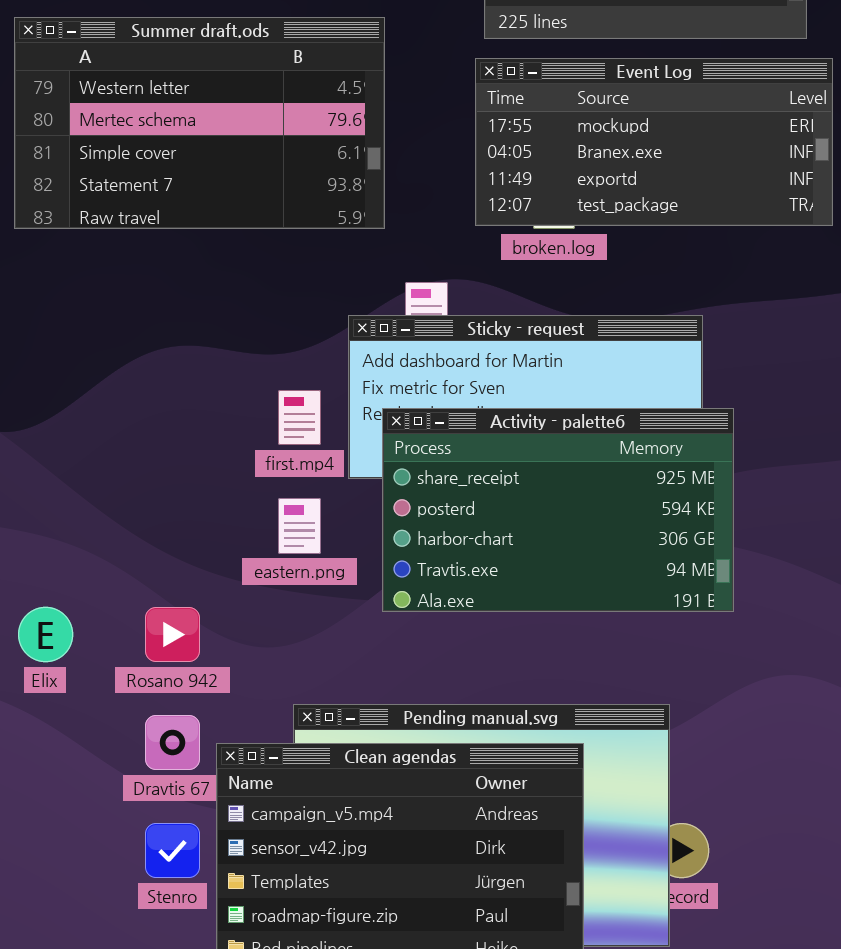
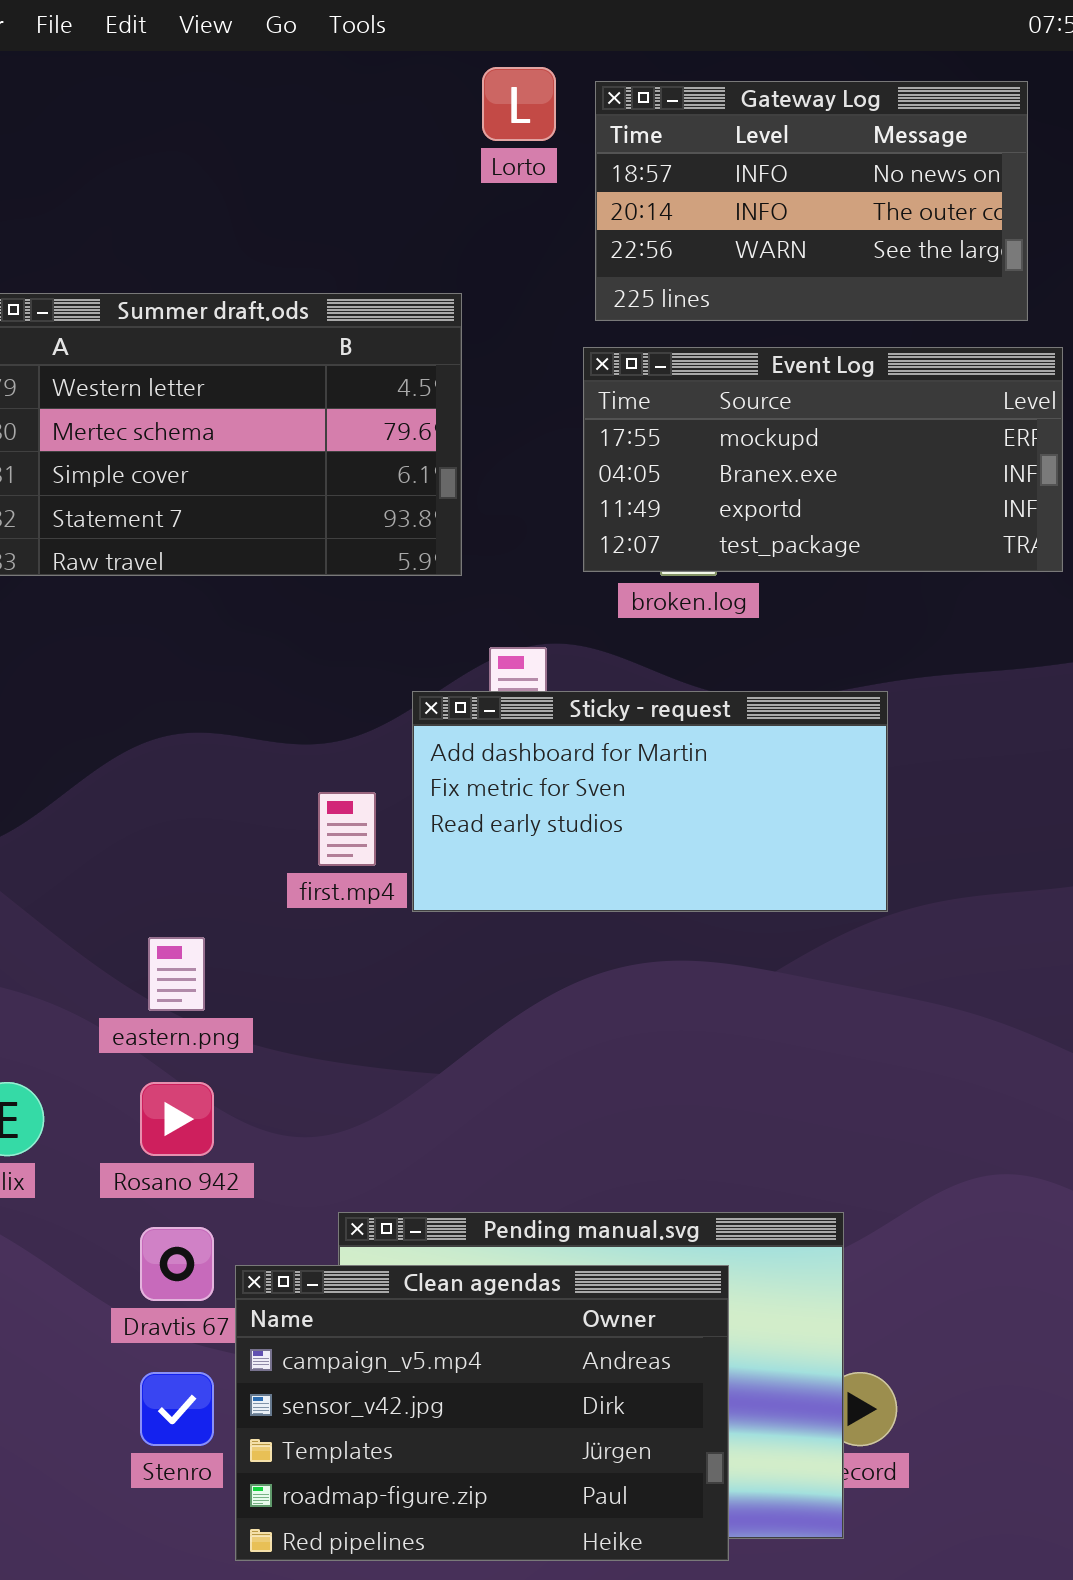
Activity - palette6: [382,408,734,612] -> none, closed
eastern.png: [278,498,321,554] -> [148,937,205,1011], moved

